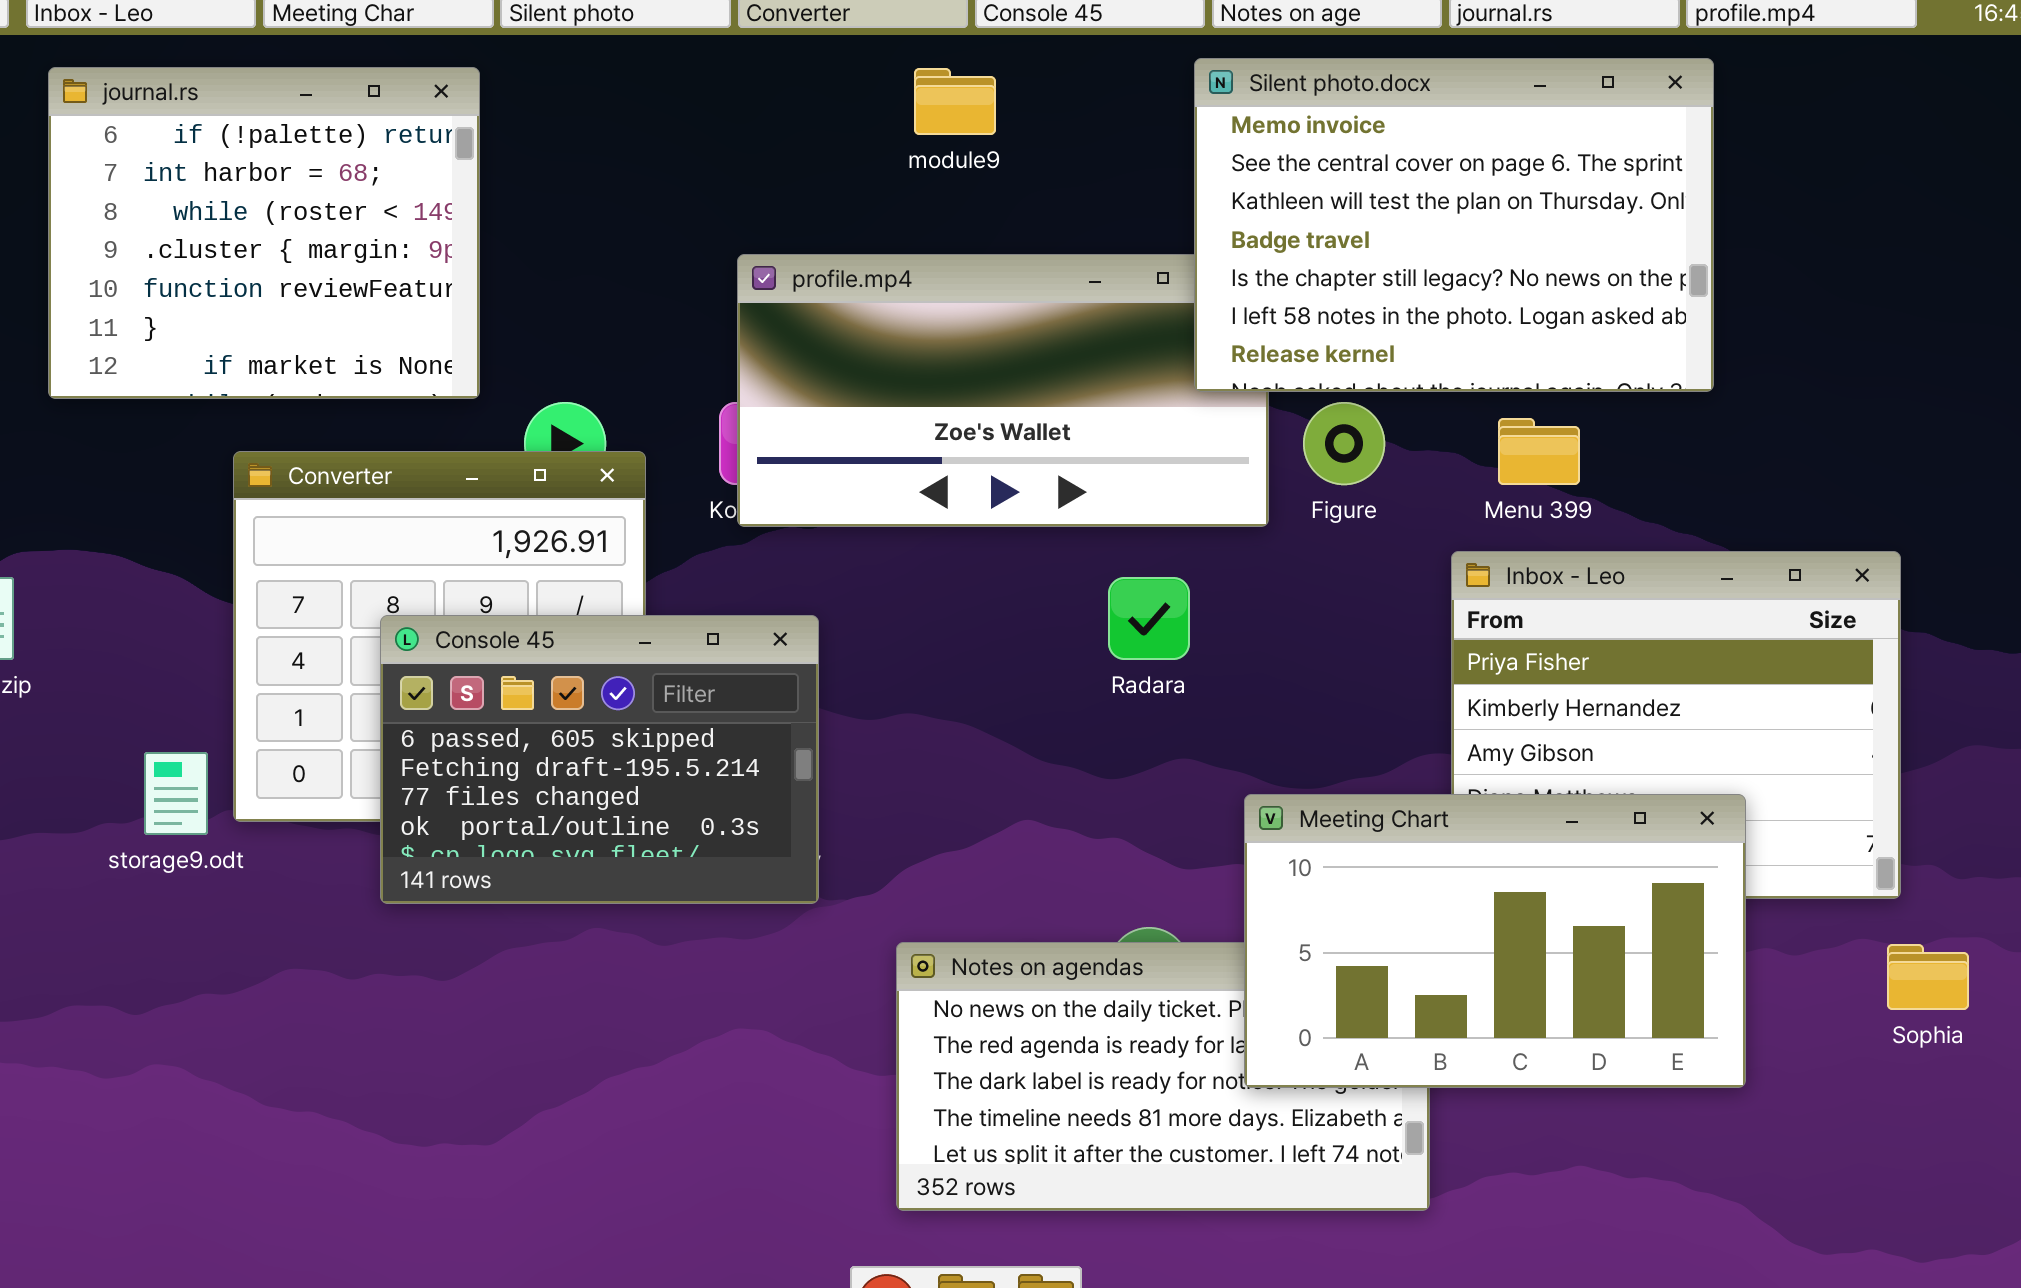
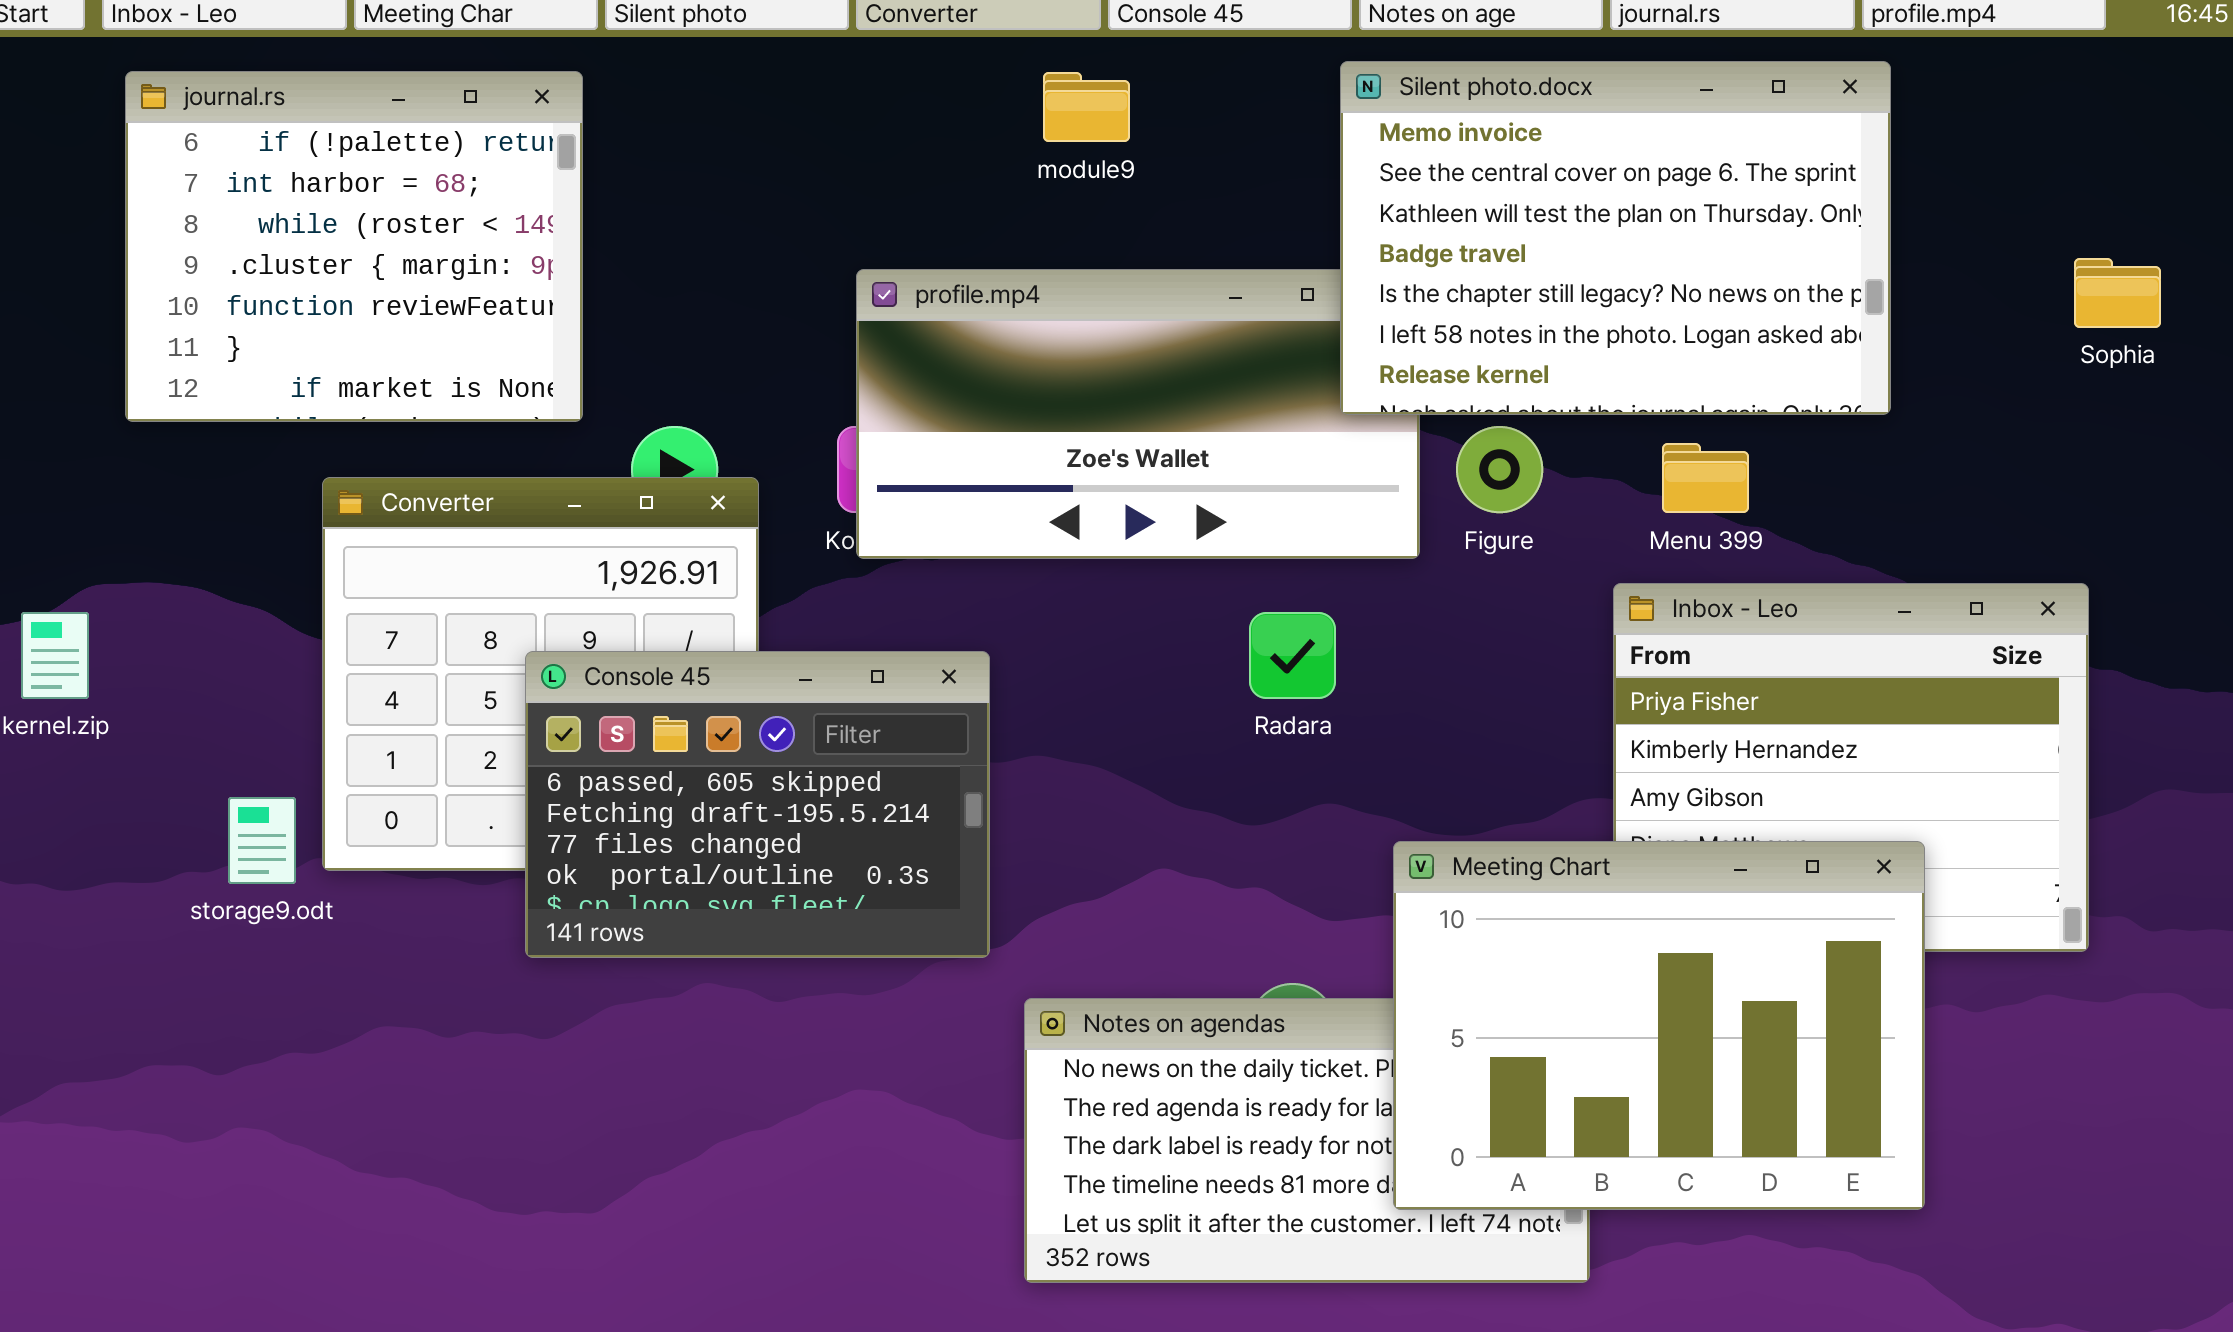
Console 45: [380,615,819,904] -> [525,651,990,958], moved
Meeting Chart: [1244,794,1746,1088] -> [1393,841,1925,1210], resized
Sophia: [1887,944,1969,1010] -> [2074,258,2161,328], moved

